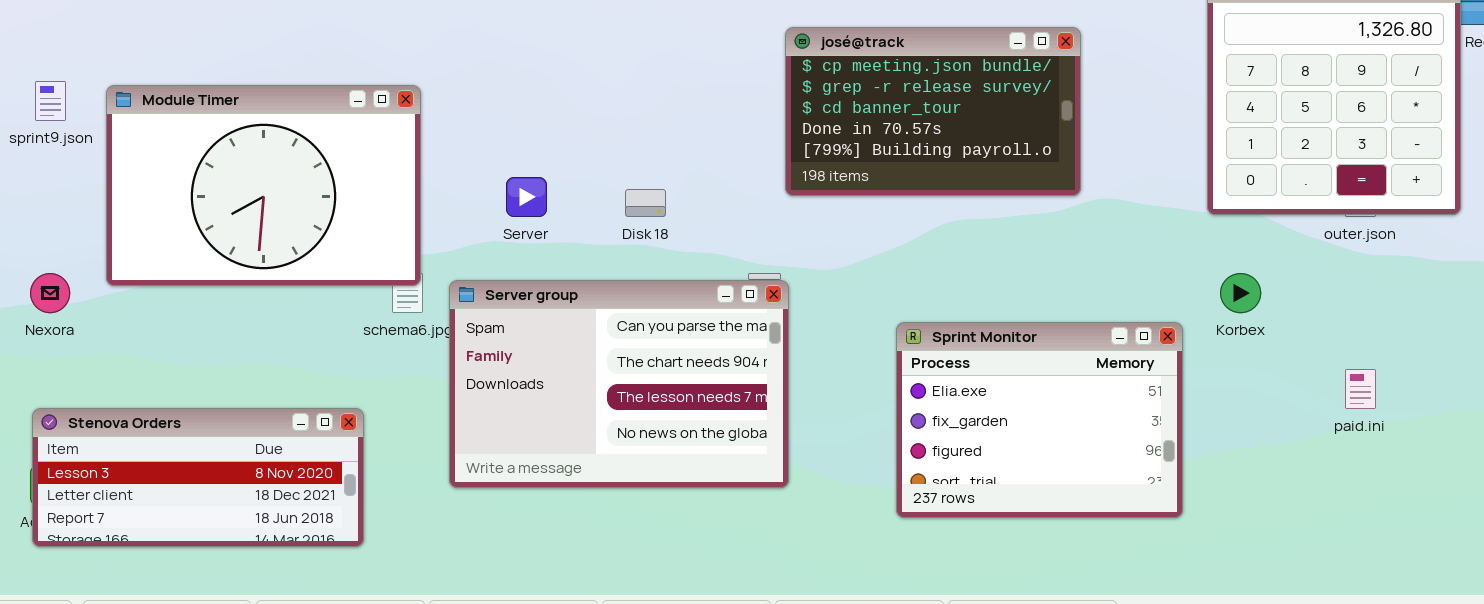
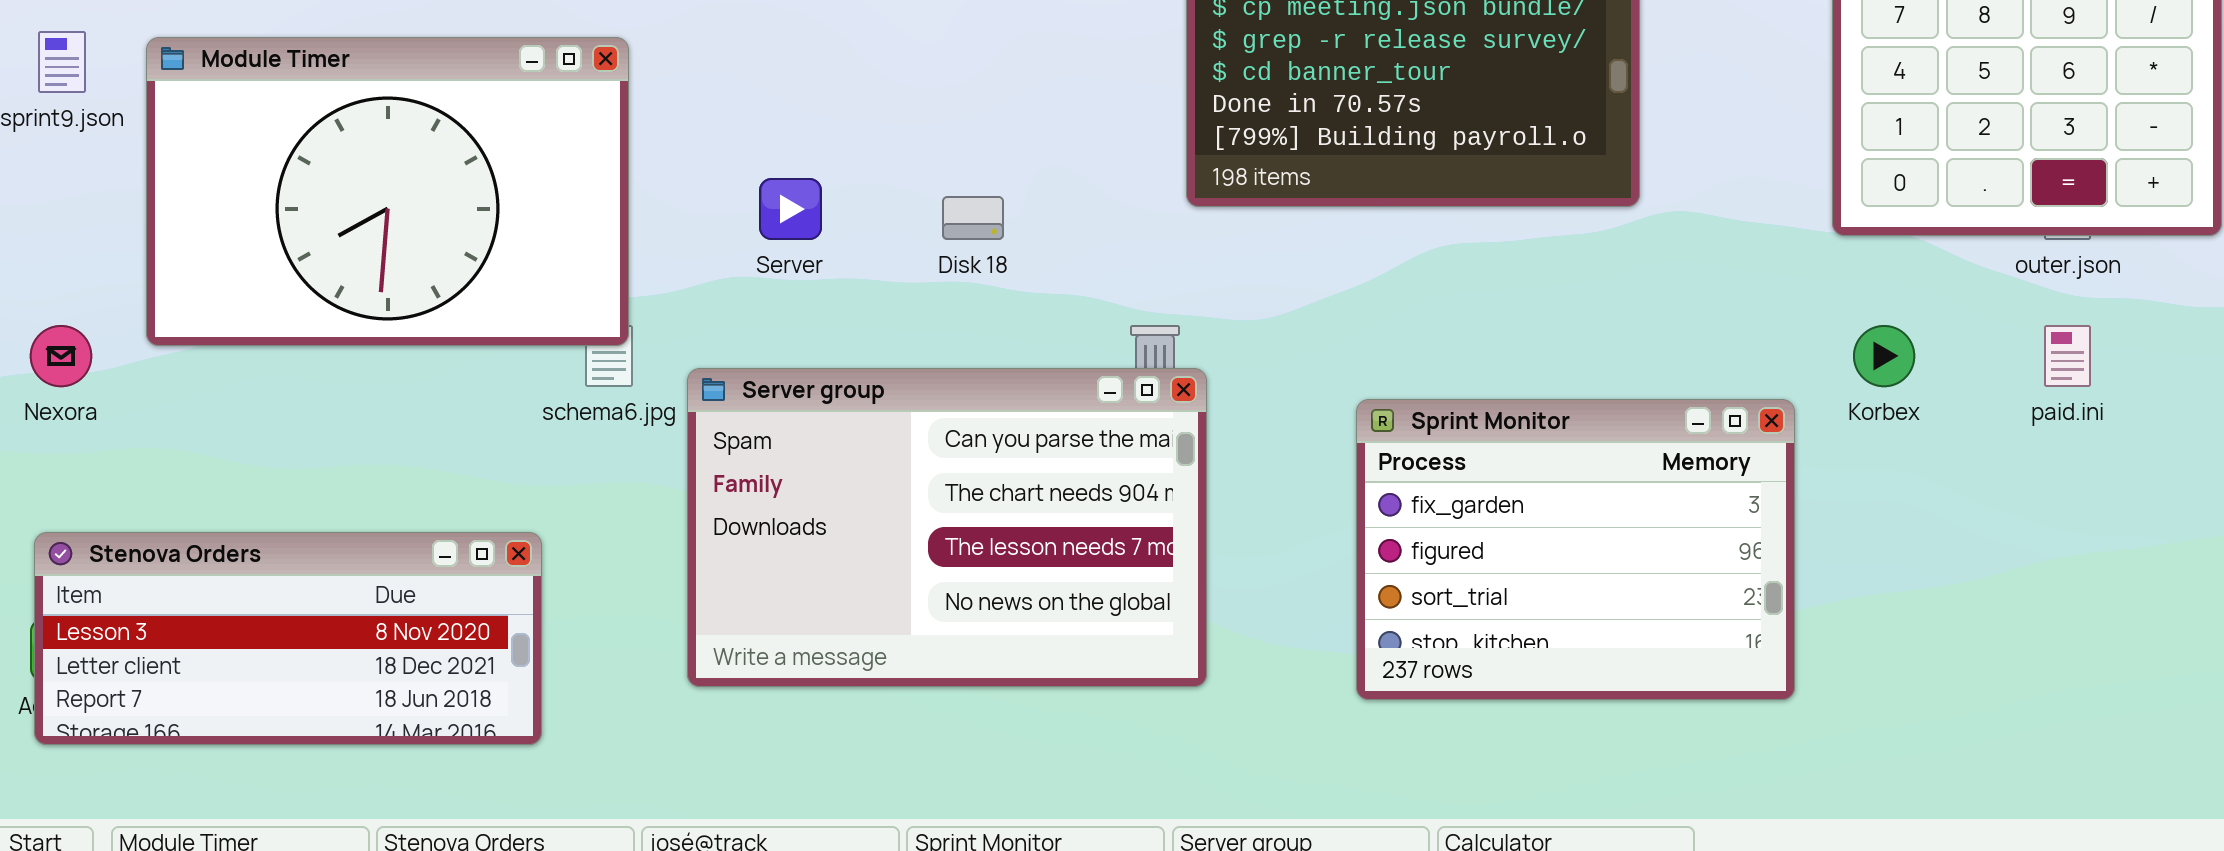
Server group: [449,280,789,488] -> [687,368,1207,687], moved
Sprint Monitor: [896,322,1183,518] -> [1356,399,1795,700], scrolled down 1 row
paid.ini: [1345,369,1376,409] -> [2044,325,2091,387], moved

